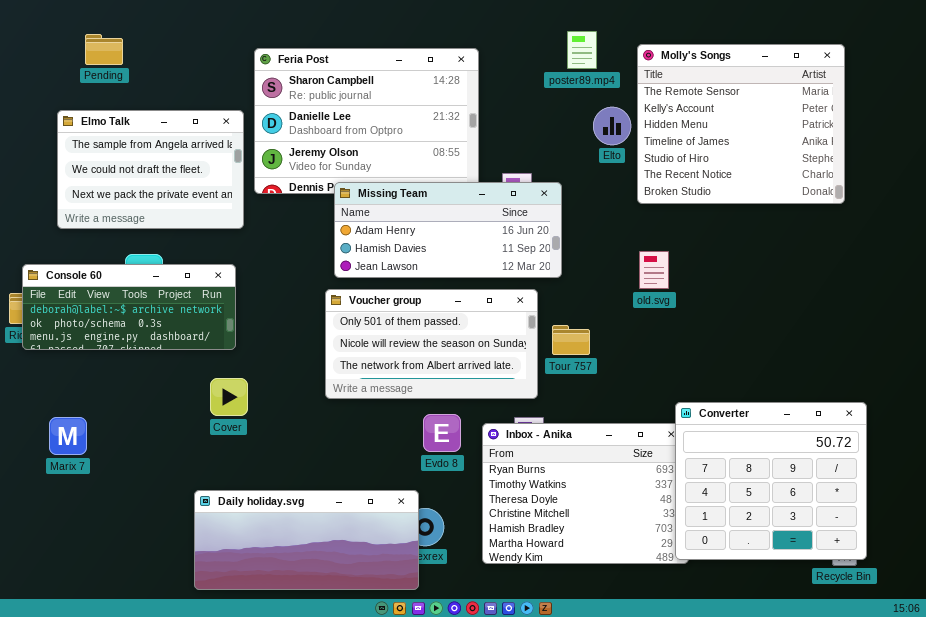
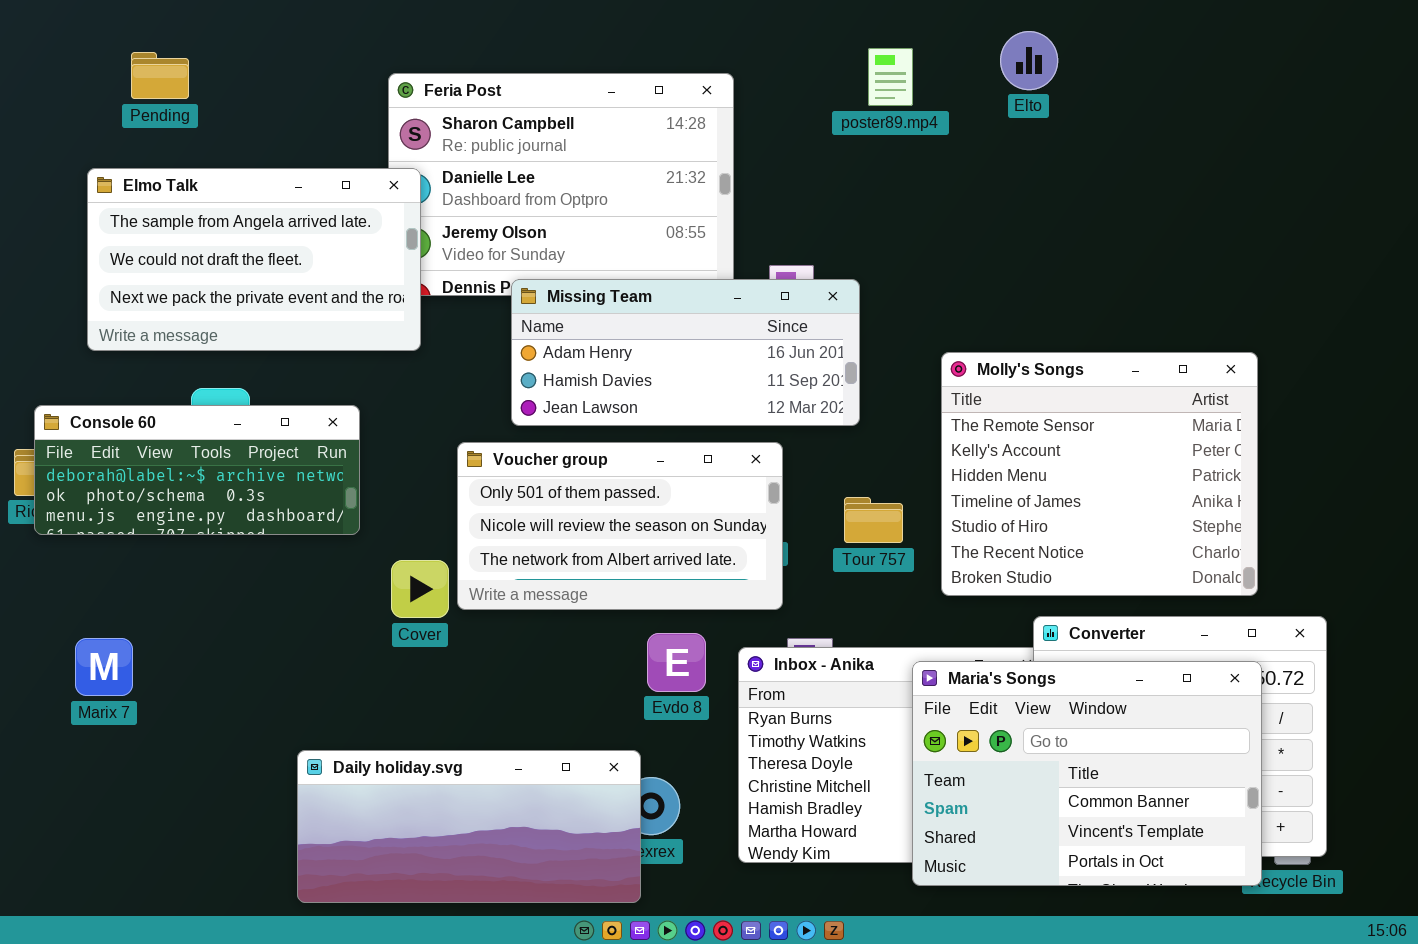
Molly's Songs: [637,44,845,204] -> [941,352,1258,596], moved
Elto: [593,107,631,145] -> [1000,31,1058,90], moved
Elmo Talk: [57,110,244,229] -> [87,168,421,351], resized
Voucher group: [325,289,538,399] -> [457,442,783,610], moved
Cover: [210,378,248,416] -> [391,560,449,618], moved
Maria's Songs: none -> [912,661,1262,886], opened

